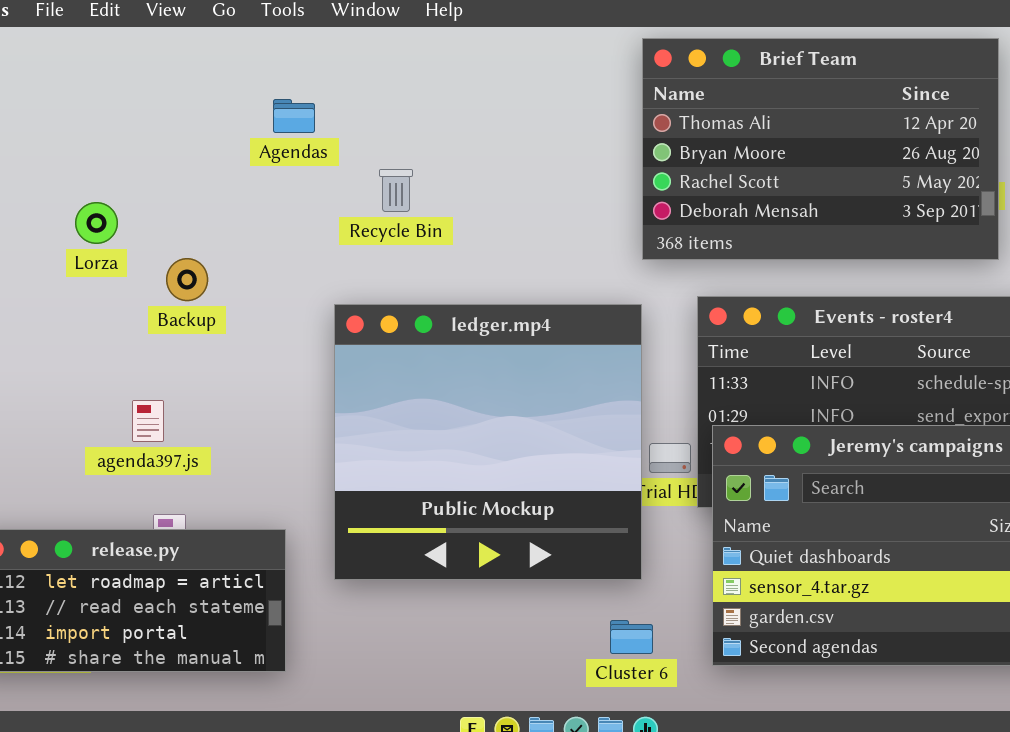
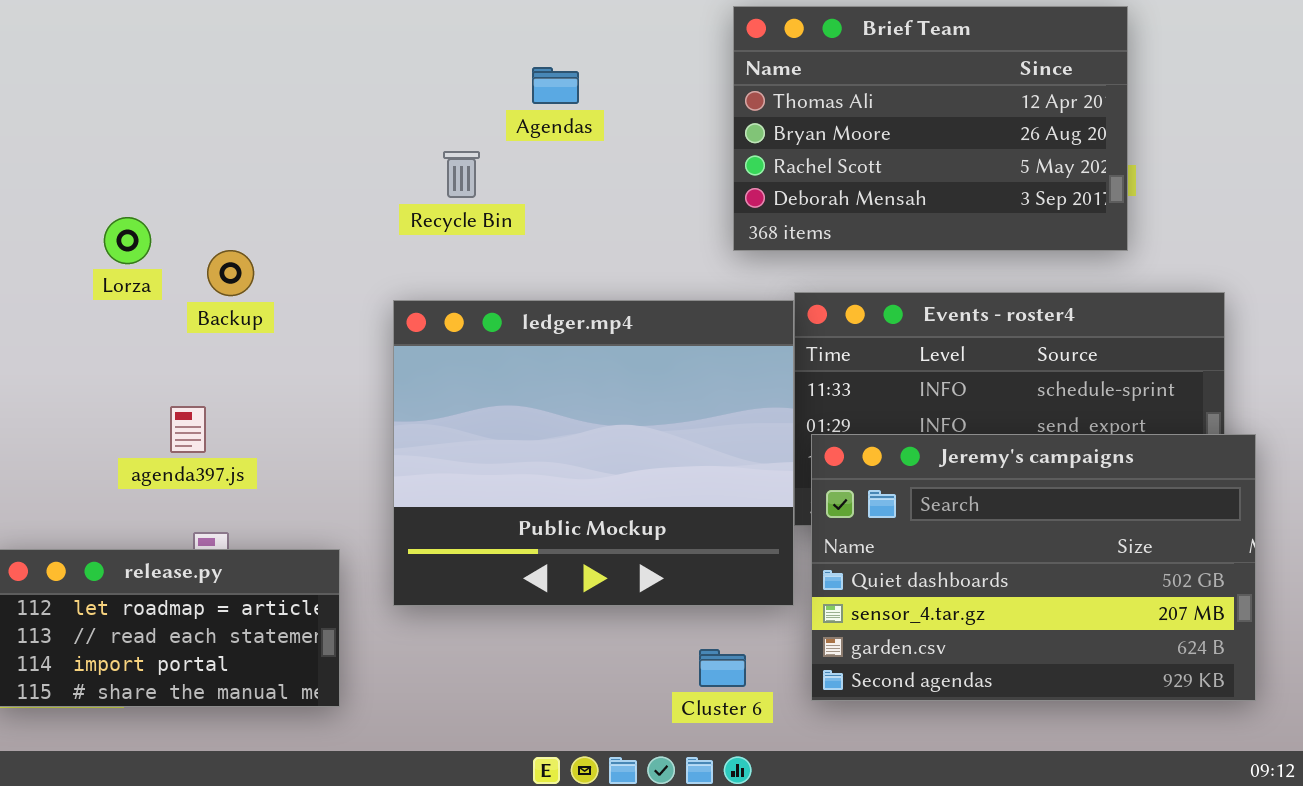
Agendas: [273,99,315,133] -> [532,67,579,104], moved
Lorza: [75,202,118,244] -> [104,217,151,264], moved
ledger.mp4: [334,304,642,580] -> [393,300,794,606], resized

